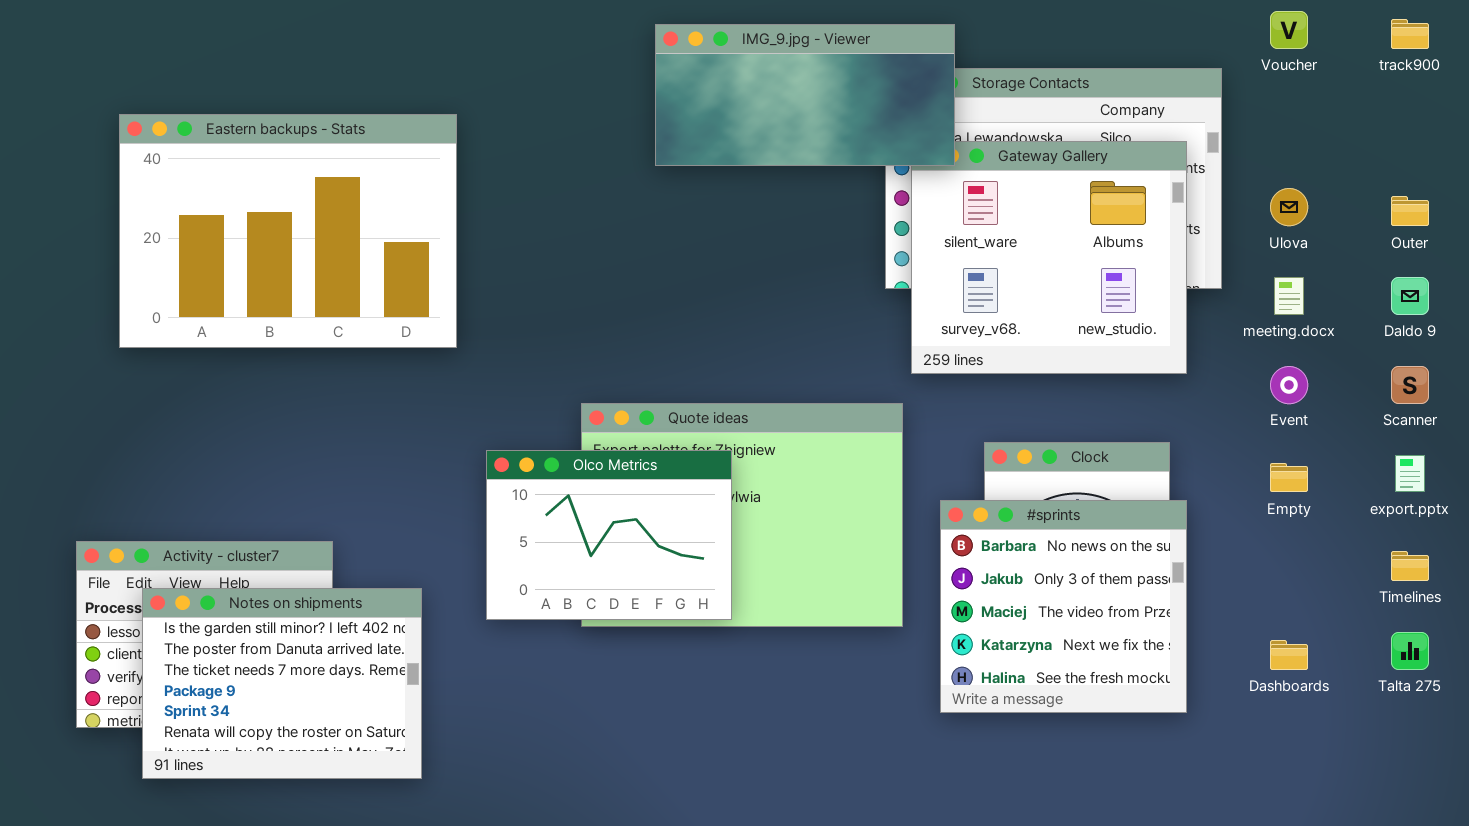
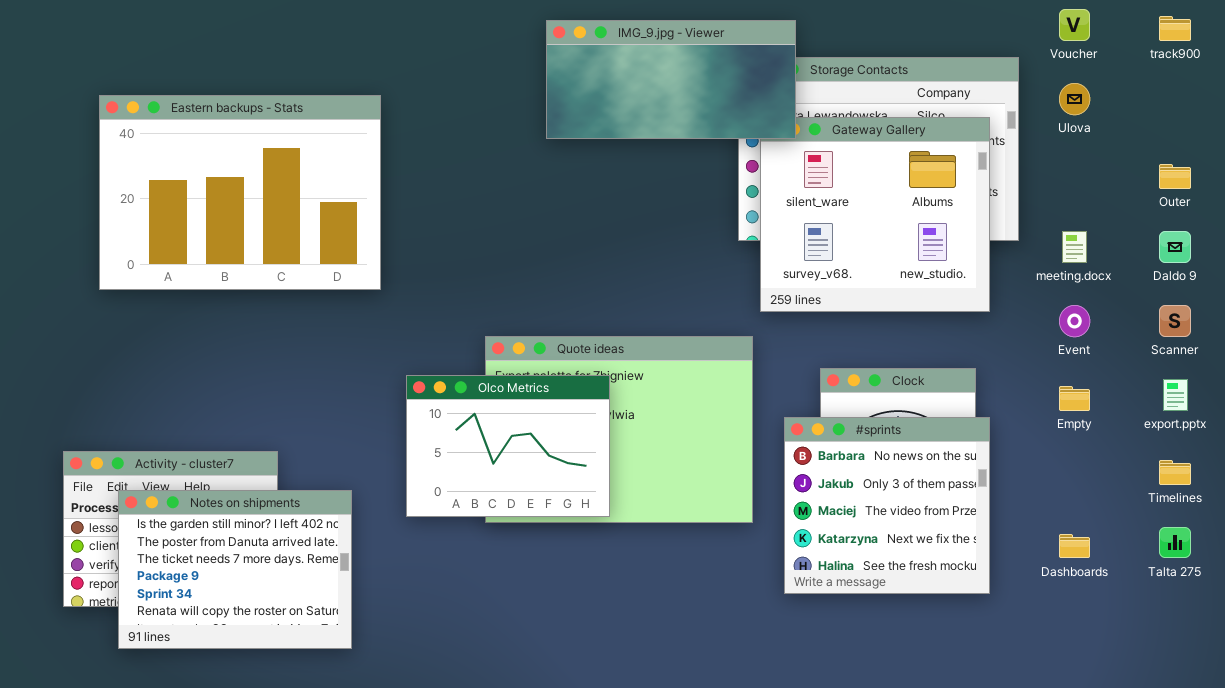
Ulova: [1270,188,1308,226] -> [1059,83,1090,115], moved

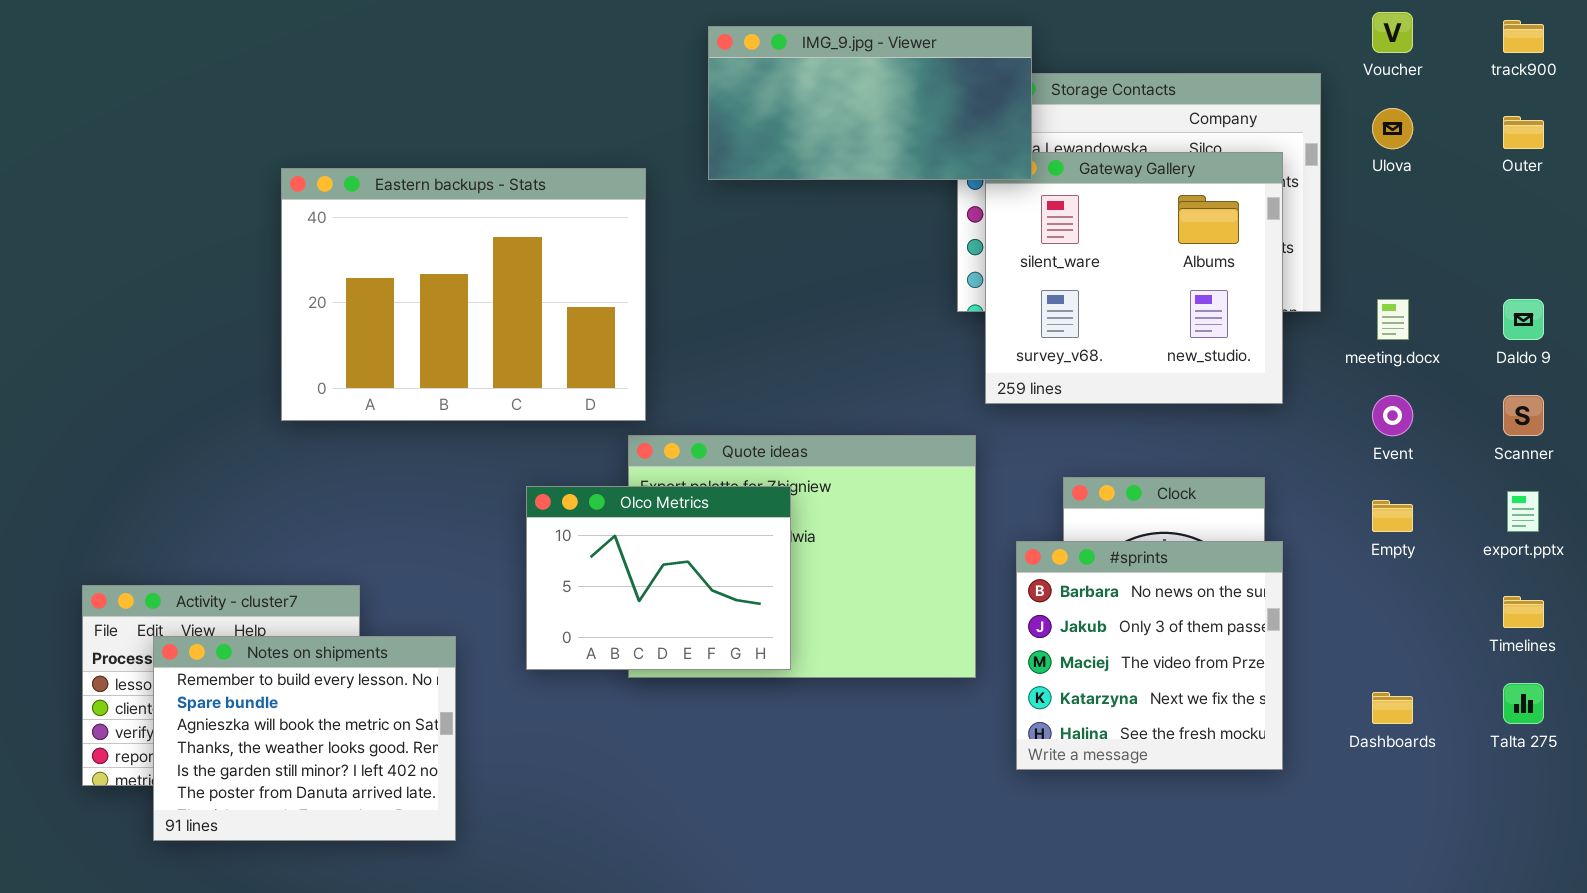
Eastern backups - Stats: [99,95,381,290] -> [281,168,646,421], moved
Outer: [1159,164,1191,189] -> [1503,116,1544,149], moved
Notes on shipments: [118,490,352,649] -> [153,636,456,841], scrolled up 4 rows

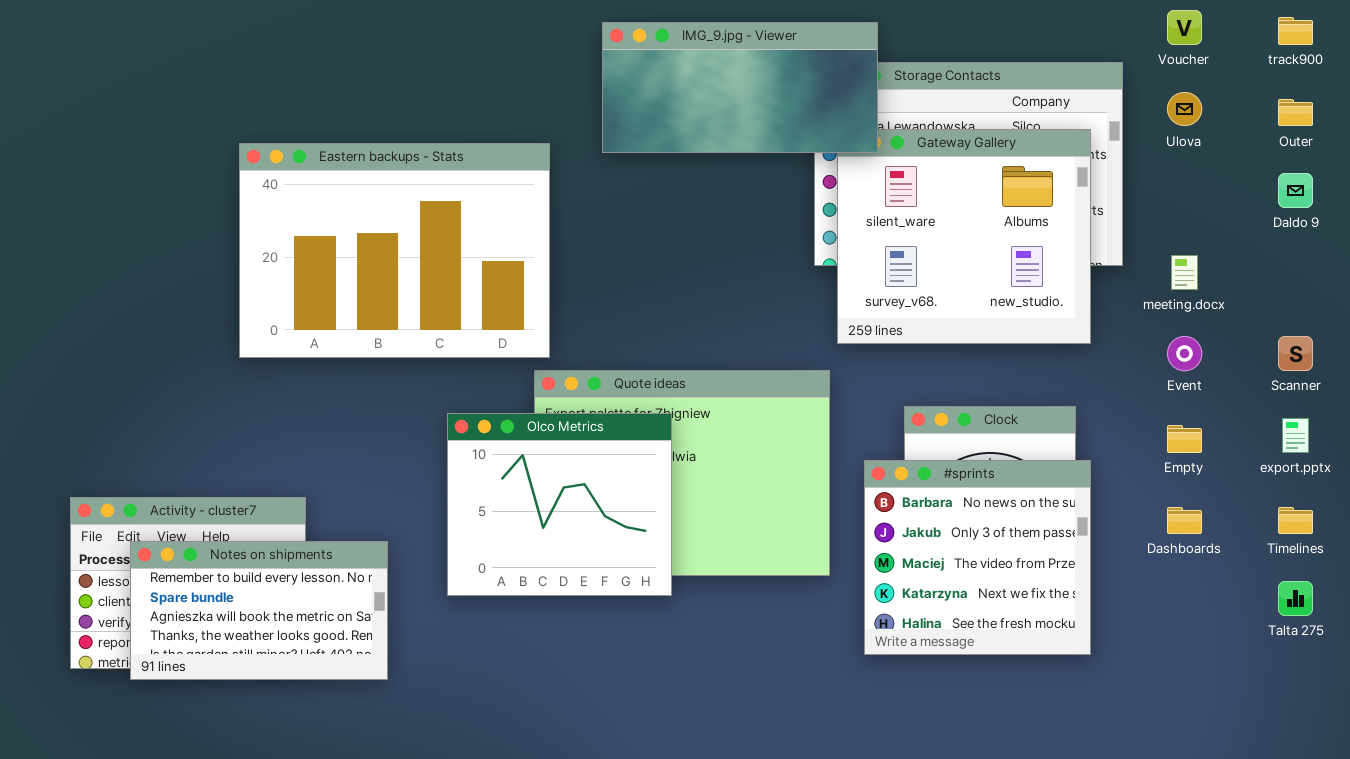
Daldo 9: [1503,299,1544,340] -> [1278,173,1313,208], moved
Olco Metrics: [526,486,791,670] -> [447,413,672,596], resized
Notes on shipments: [153,636,456,841] -> [130,541,388,680], resized
Dashboards: [1372,692,1413,724] -> [1167,507,1202,534], moved

